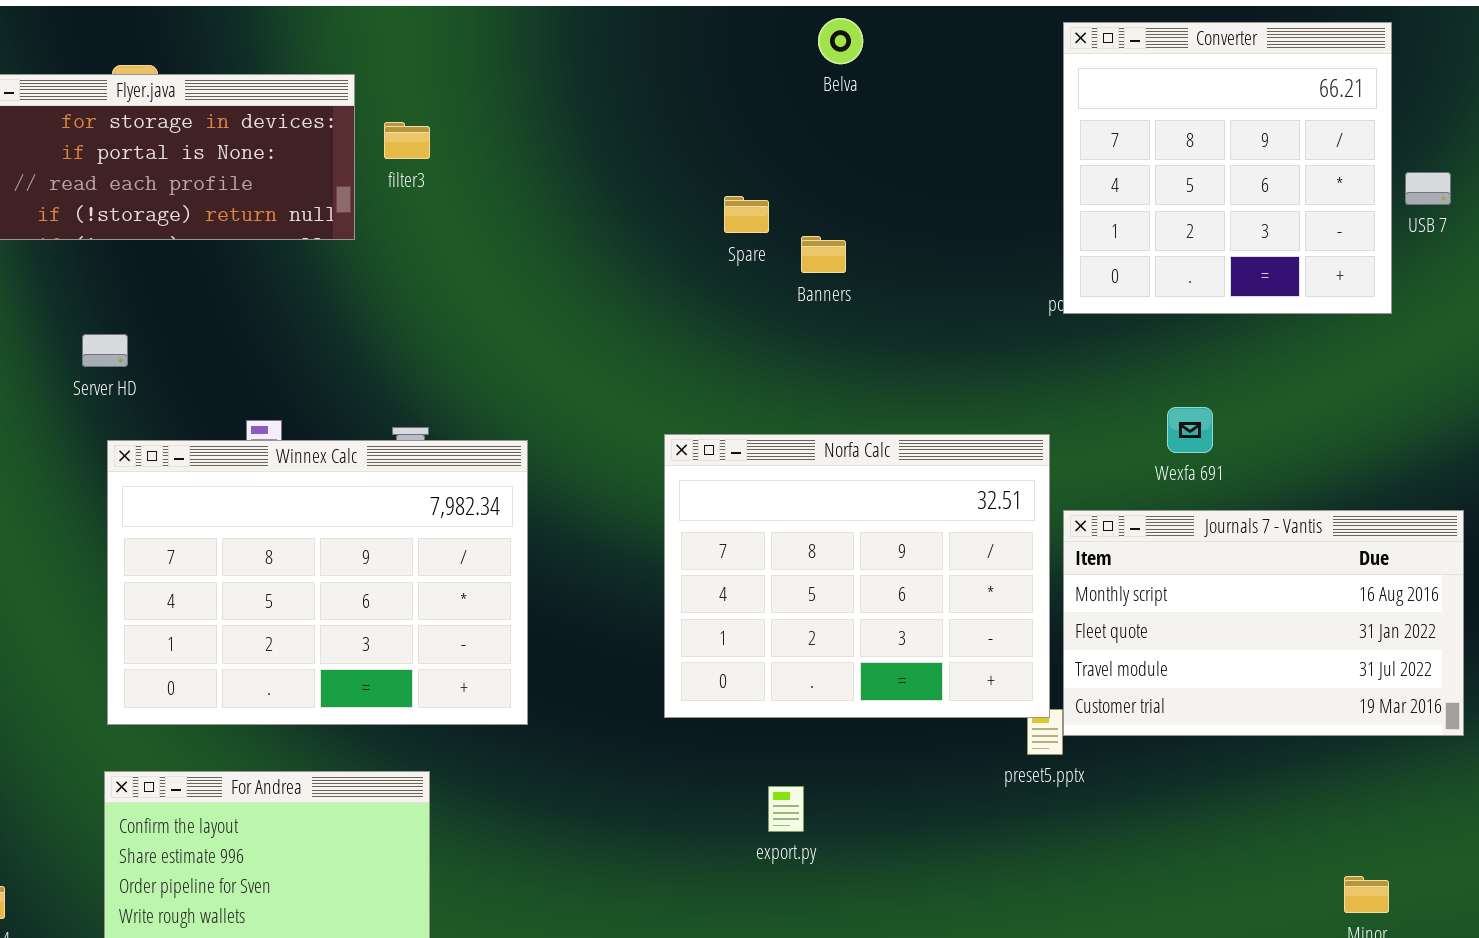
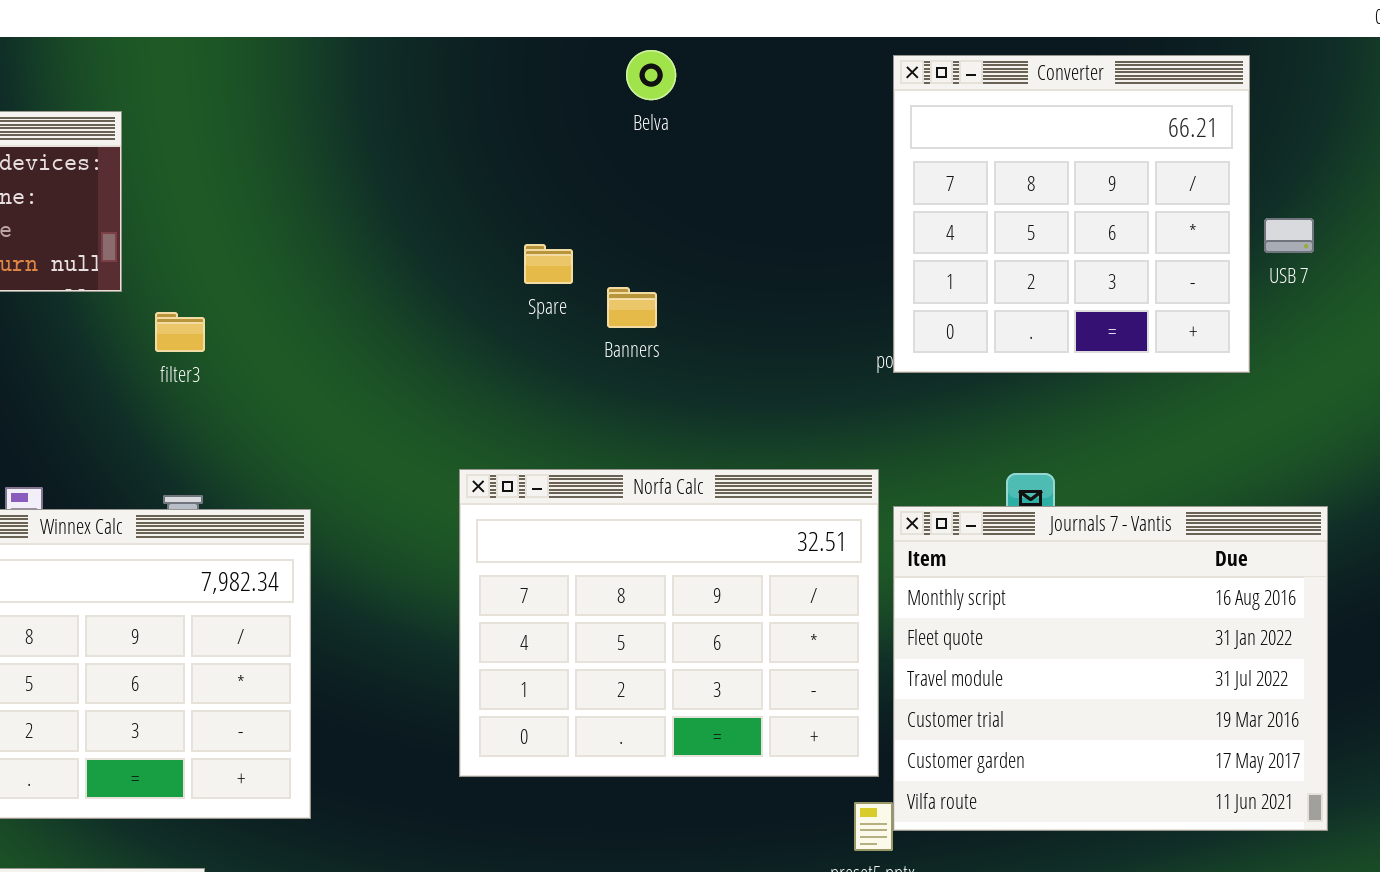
filter3: [384,122,430,159] -> [155,312,205,352], moved
Norfa Calc: [664,434,1050,718] -> [459,469,879,777], moved
Journals 7 - Vantis: [1063,510,1464,736] -> [893,506,1328,831], resized

